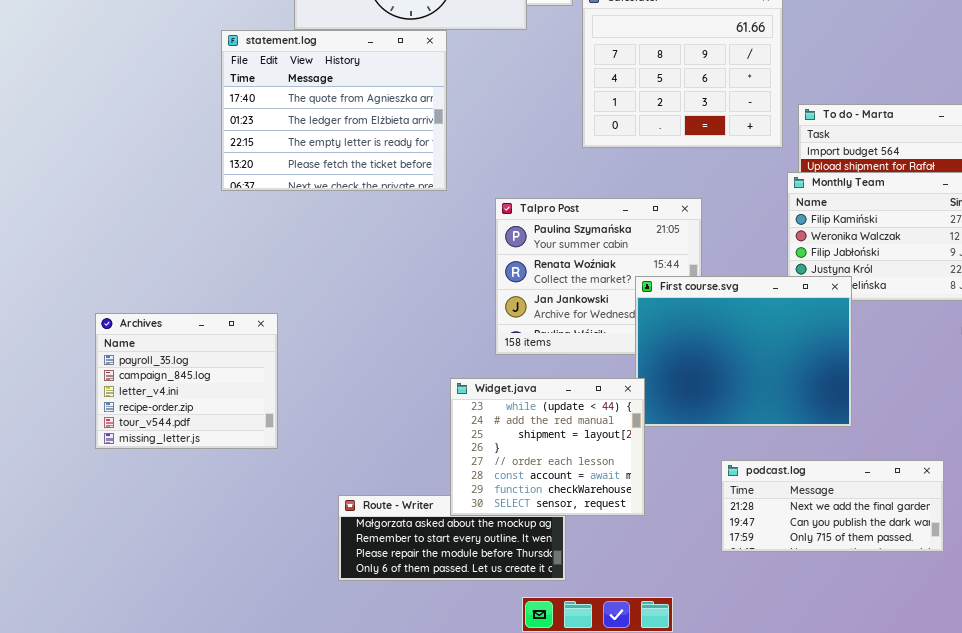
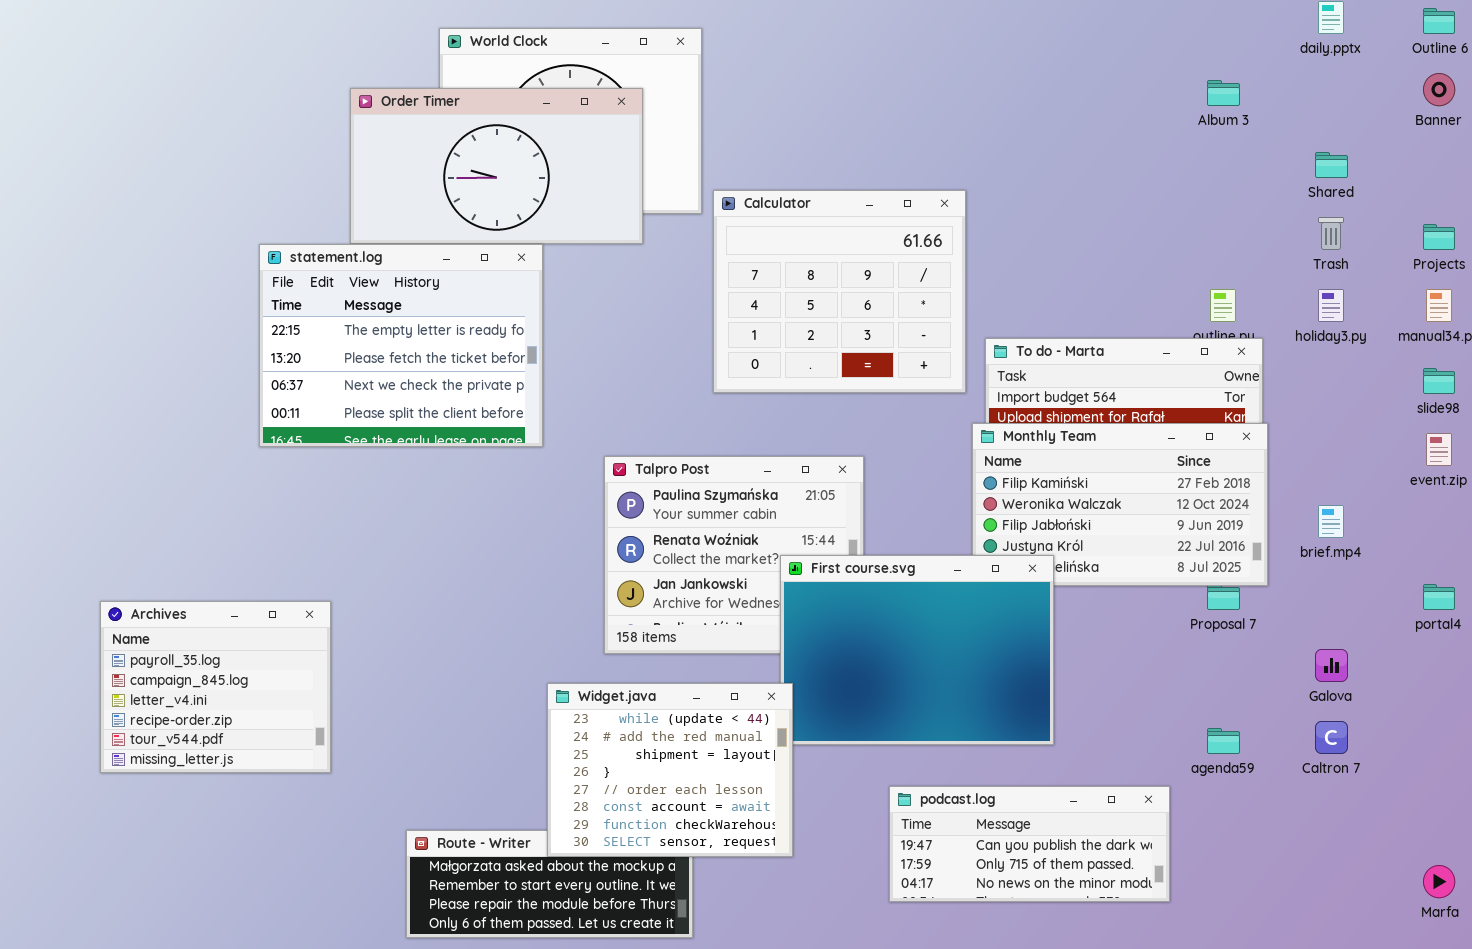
statement.log: [221,30,447,191] -> [259,244,543,447], scrolled down 2 rows
podcast.log: [721,460,944,552] -> [889,786,1170,902], scrolled down 1 row

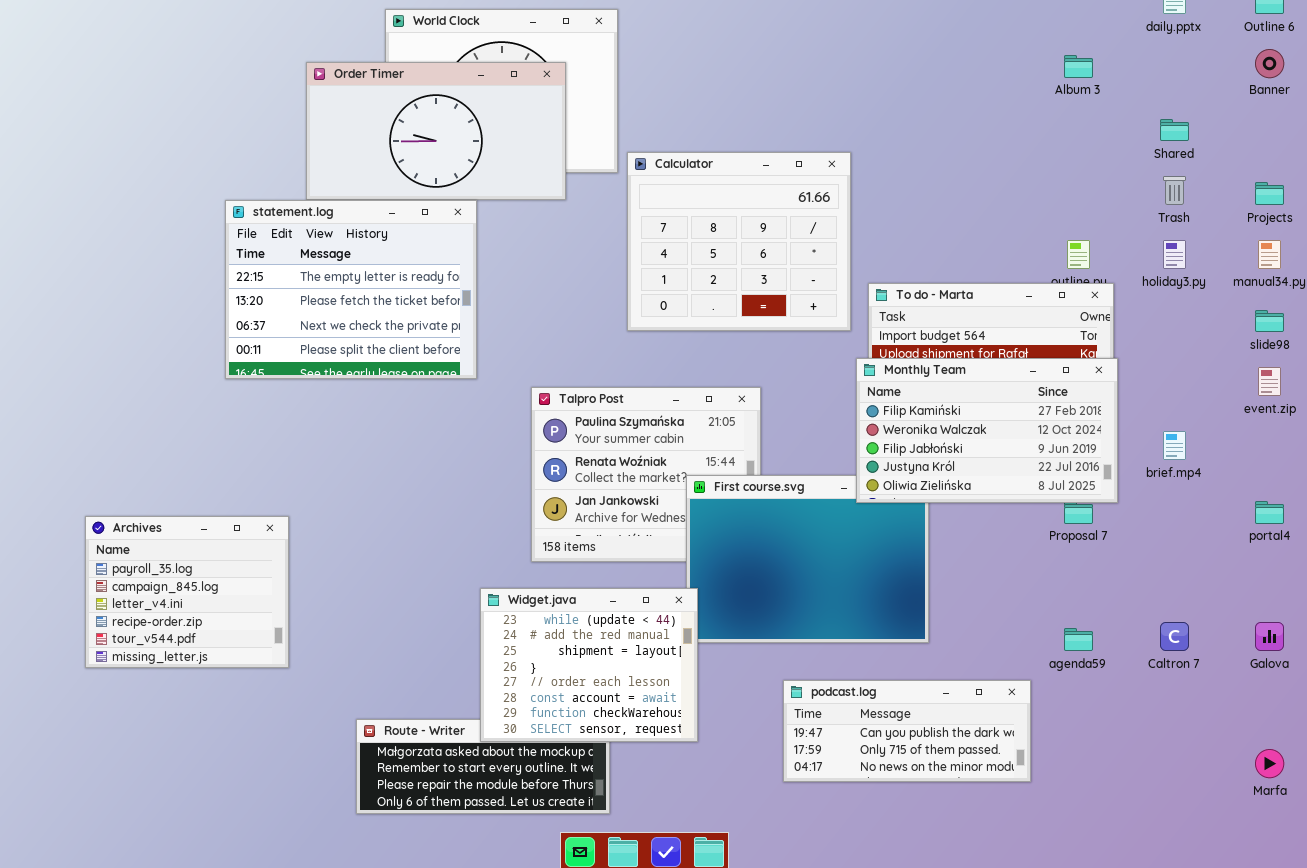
Monthly Team: [972,423,1268,586] -> [856,358,1118,503], raised
Galova: [1315,649,1348,682] -> [1255,622,1284,651], moved

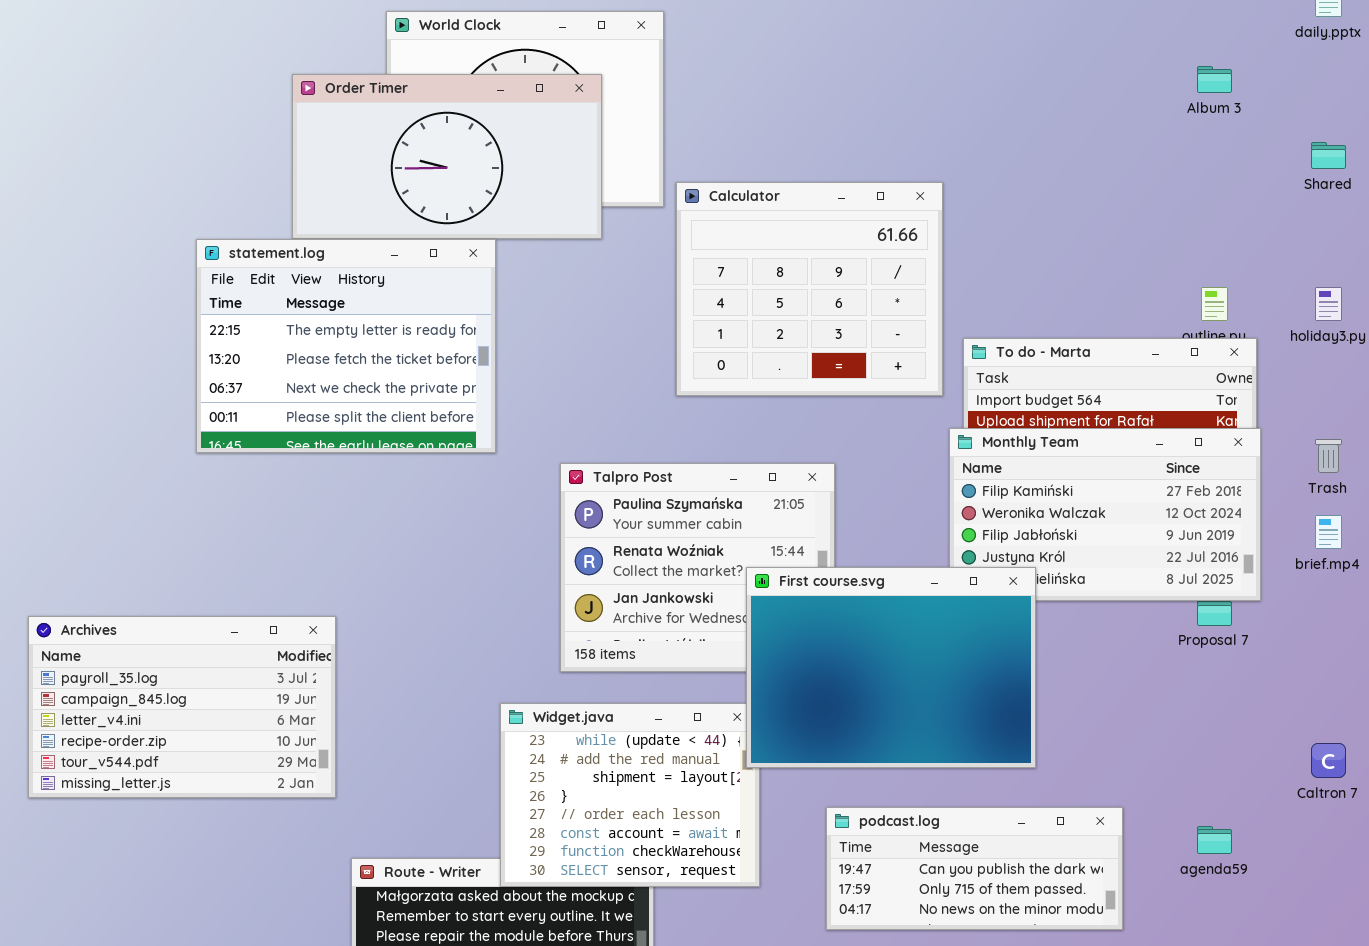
Trash: [1163,176,1186,205] -> [1315,439,1342,473], moved
First course.svg: [686,475,929,643] -> [746,567,1036,768], raised
Archives: [85,516,289,668] -> [28,616,336,798], resized
agenda59: [1064,628,1093,651] -> [1197,826,1232,854], moved
podcast.log: [783,680,1031,782] -> [826,807,1123,930], moved

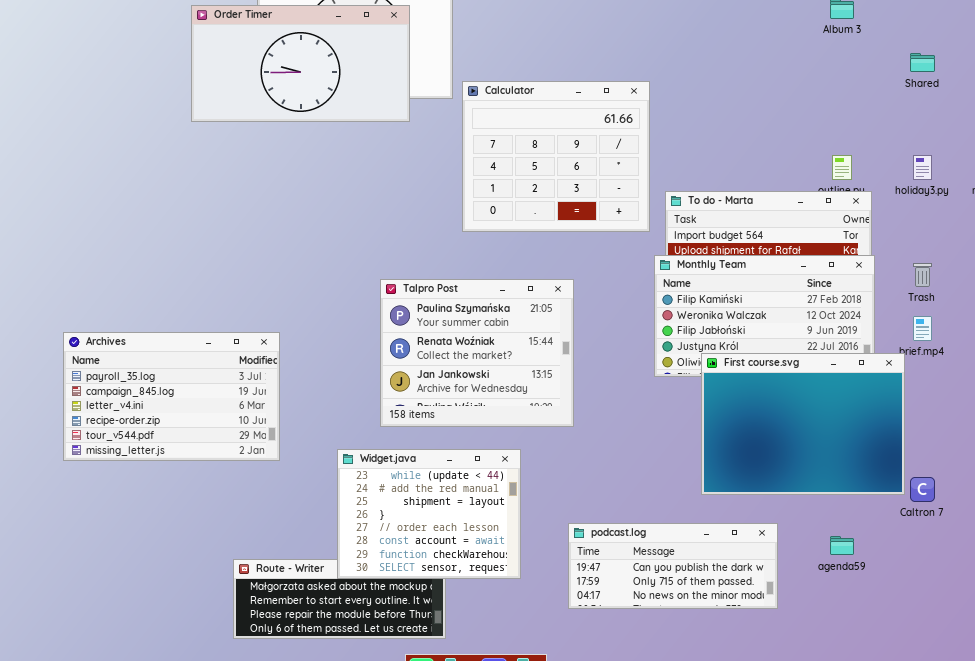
statement.log: [196,239,496,453] -> none, closed
First course.svg: [746,567,1036,768] -> [701,353,905,495], moved
Archives: [28,616,336,798] -> [63,332,280,461], moved

